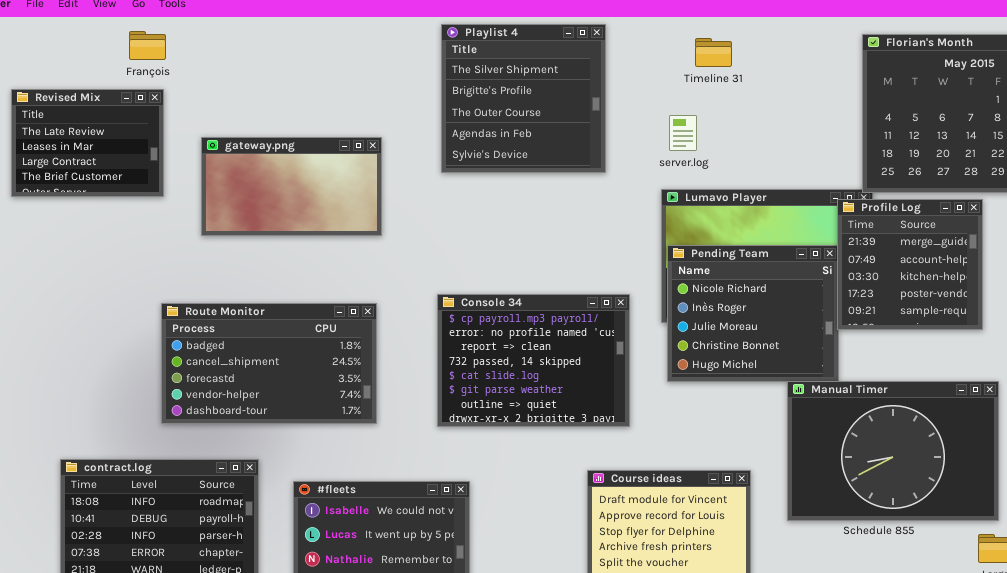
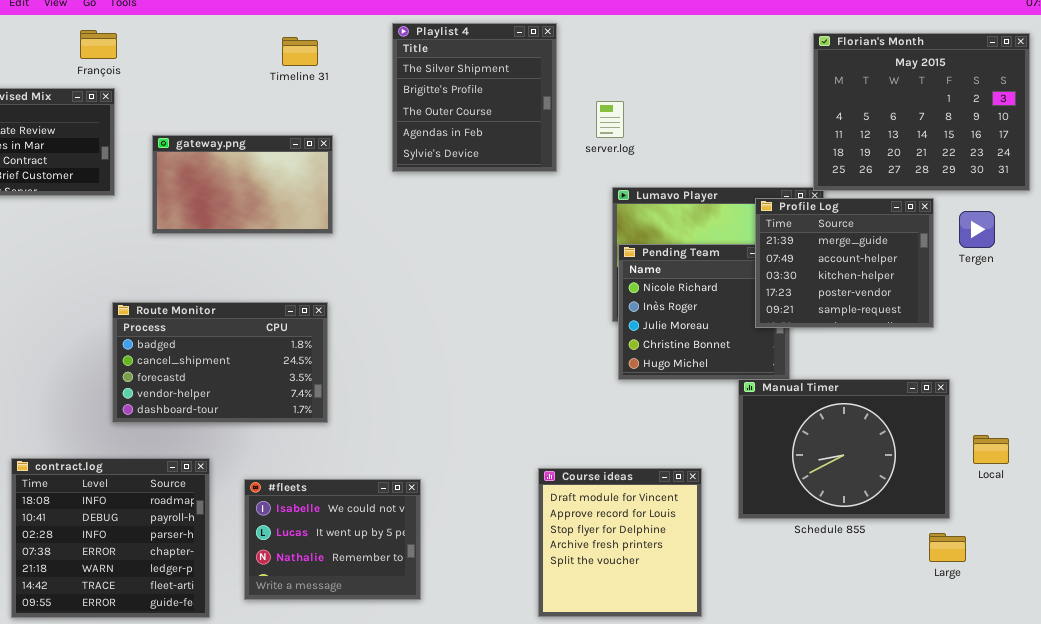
Timeline 31: [695,38,732,67] -> [282,37,318,66], moved
server.log: [669,115,697,151] -> [596,101,624,138], moved
Profile Log: [837,199,983,330] -> [755,198,934,328], resized
Console 34: [437,294,630,427] -> none, closed

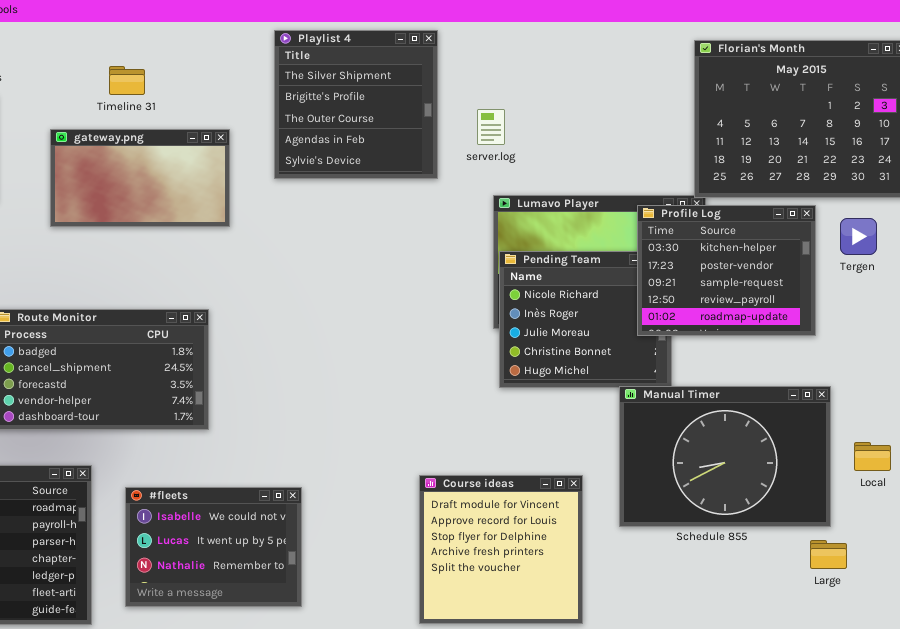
Timeline 31: [282,37,318,66] -> [109,66,145,95], moved
gateway.png: [152,135,333,234] -> [50,129,230,227], moved
Profile Log: [755,198,934,328] -> [637,205,816,336], scrolled down 2 rows

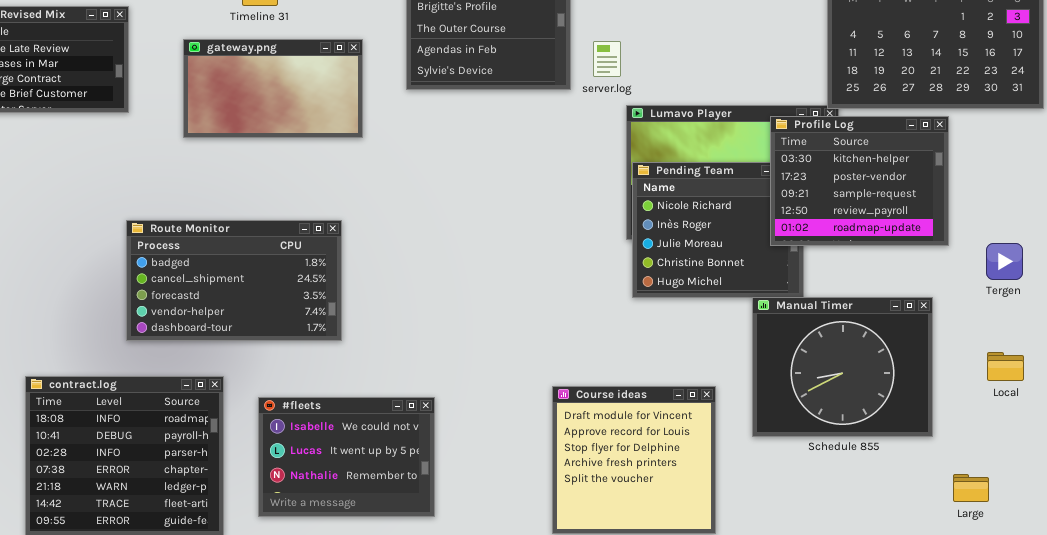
server.log: [477,109,505,145] -> [593,41,621,77], moved
Tergen: [840,218,877,255] -> [986,243,1023,280], moved
Manual Timer: [619,386,831,527] -> [752,297,933,437], resized
Large: [810,540,847,569] -> [953,474,989,502], moved

